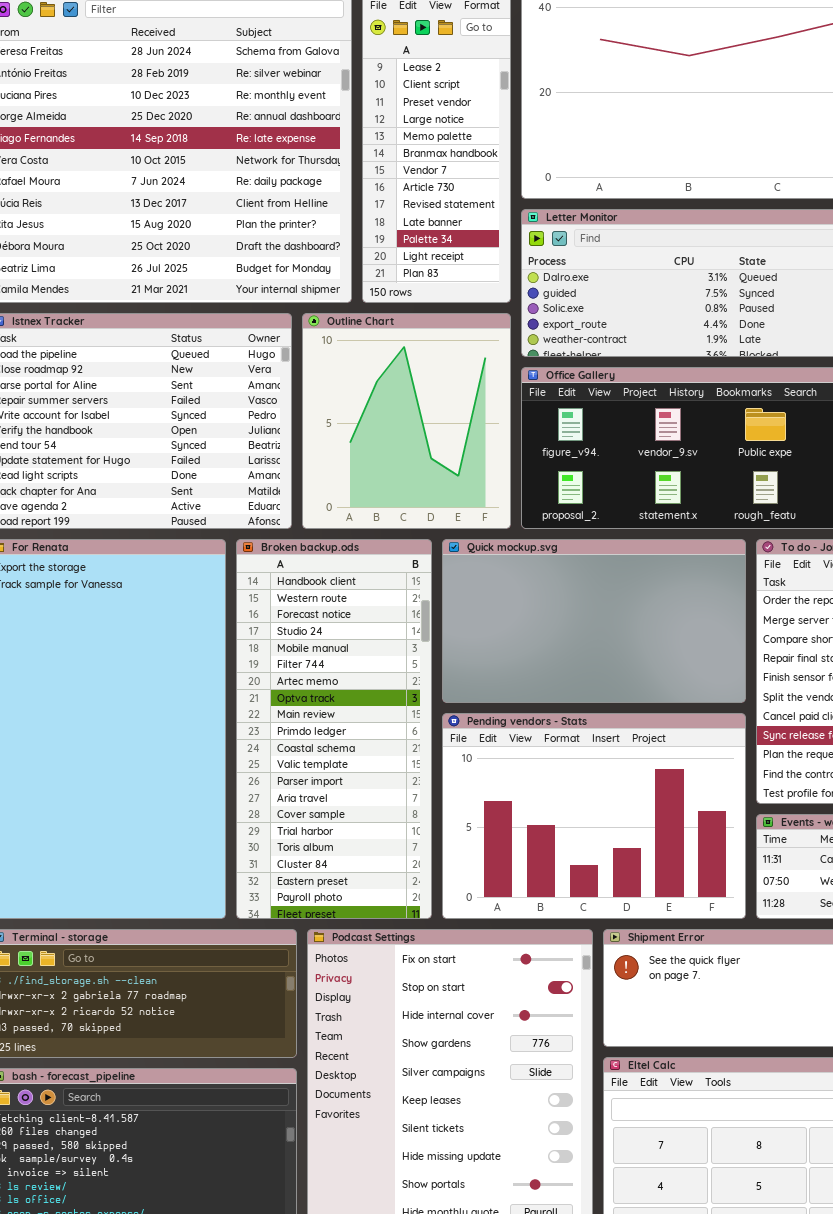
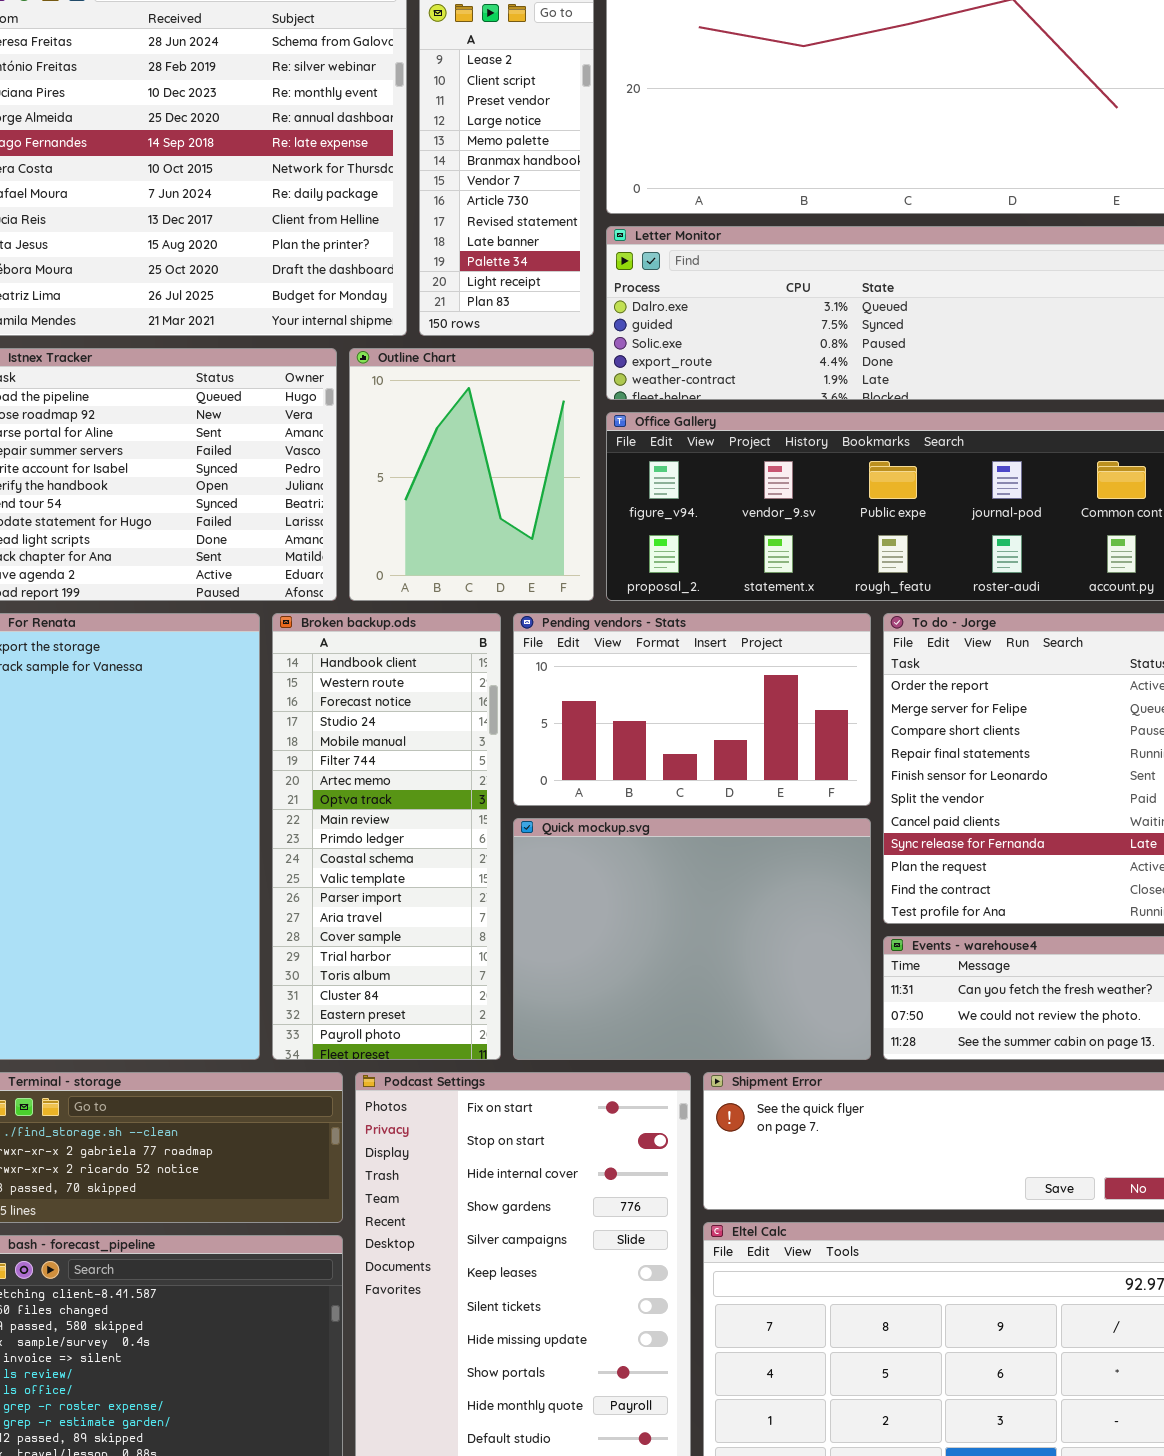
Quick mockup.svg: [442,539,746,703] -> [513,818,871,1060], moved, resized
Pending vendors - Stats: [442,713,746,919] -> [513,613,871,806], moved, resized

